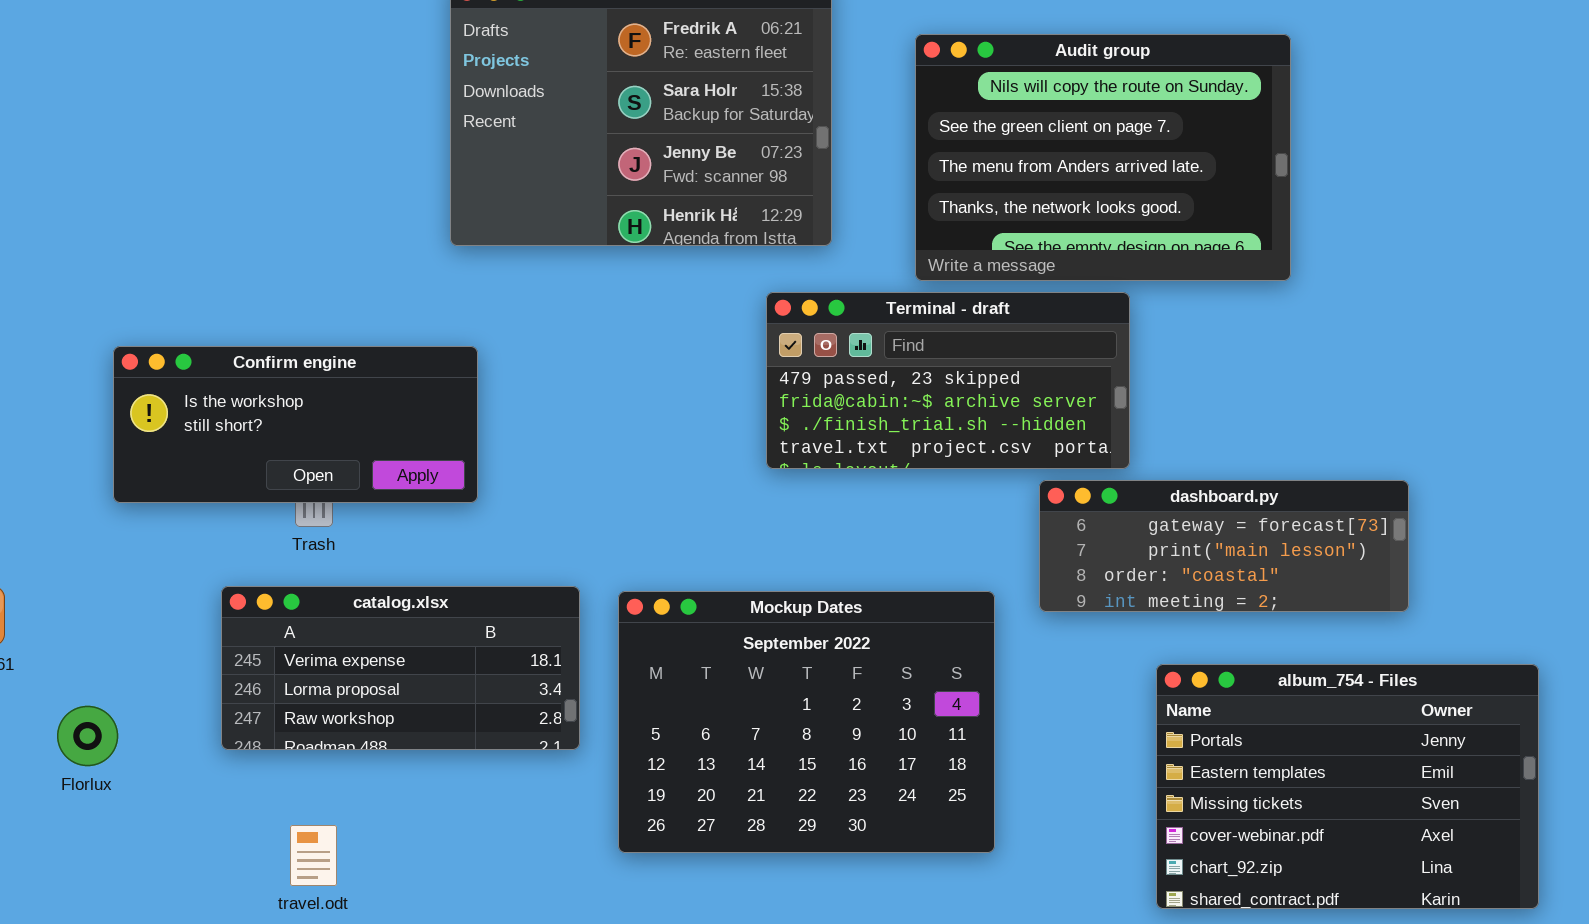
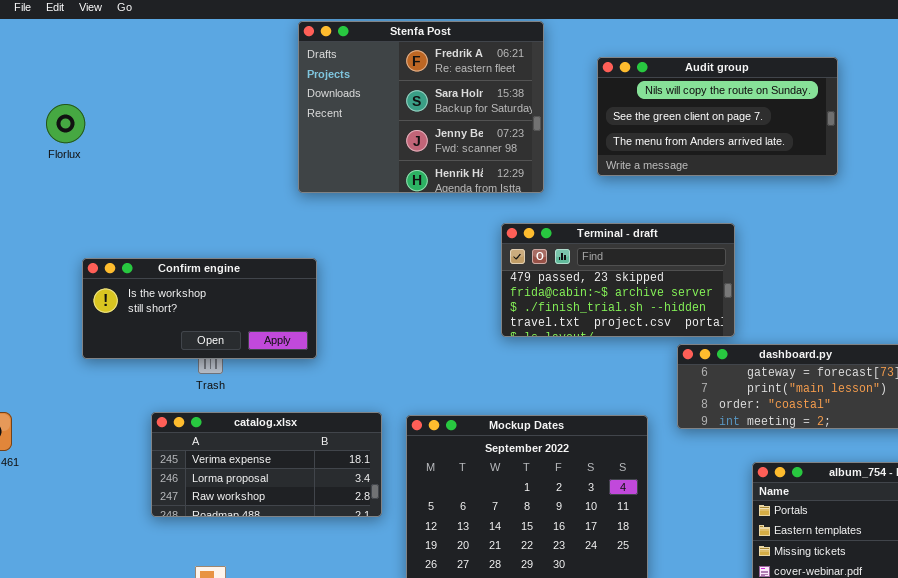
Audit group: [915,34,1291,281] -> [597,57,838,176], resized
Florlux: [57,706,118,766] -> [46,104,85,143], moved

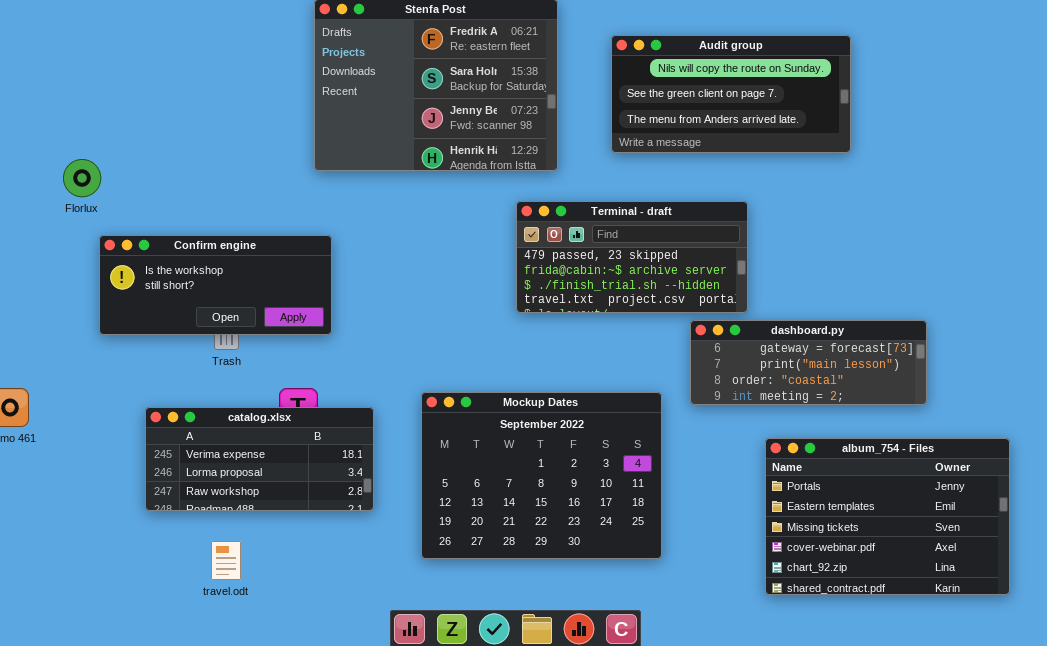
Florlux: [46,104,85,143] -> [63,159,101,197], moved
catalog.xlsx: [151,412,382,517] -> [145,407,374,511], moved

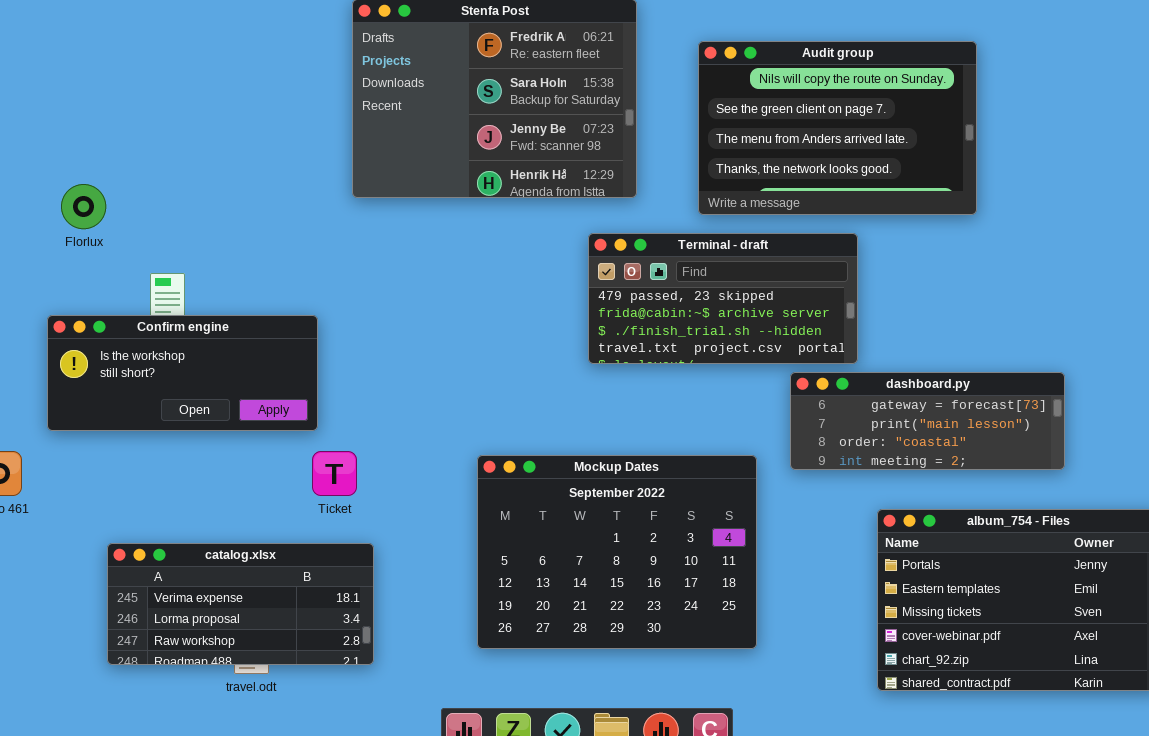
Audit group: [611,35,851,153] -> [698,41,977,215], resized
Confirm engine: [99,235,332,335] -> [47,315,318,431], moved
catalog.xlsx: [145,407,374,511] -> [107,543,374,665], moved

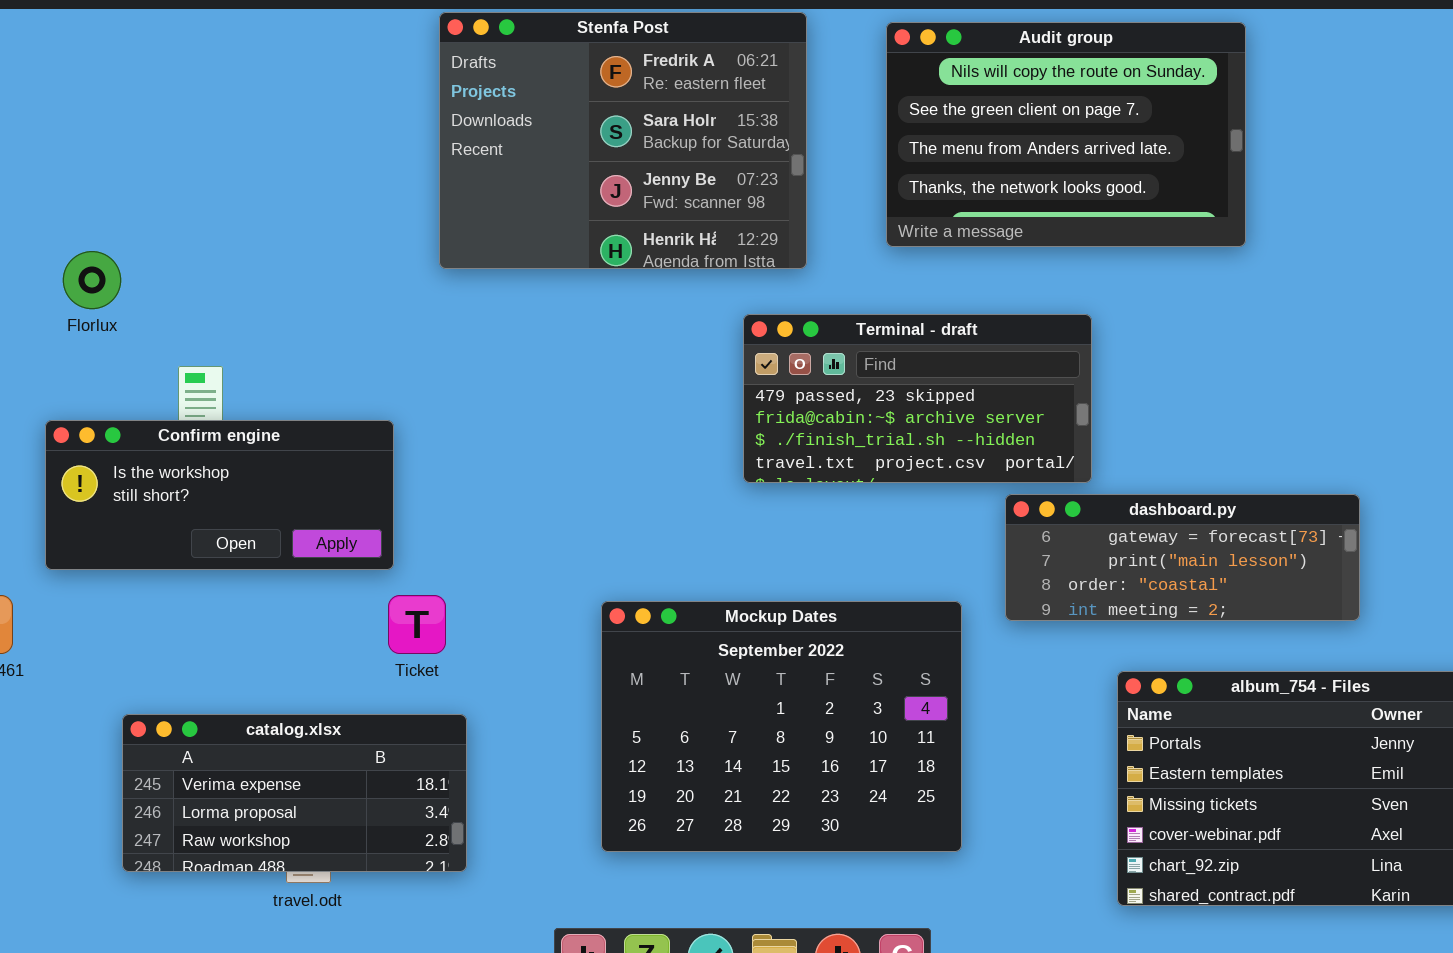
Audit group: [698,41,977,215] -> [886,22,1246,247], moved

